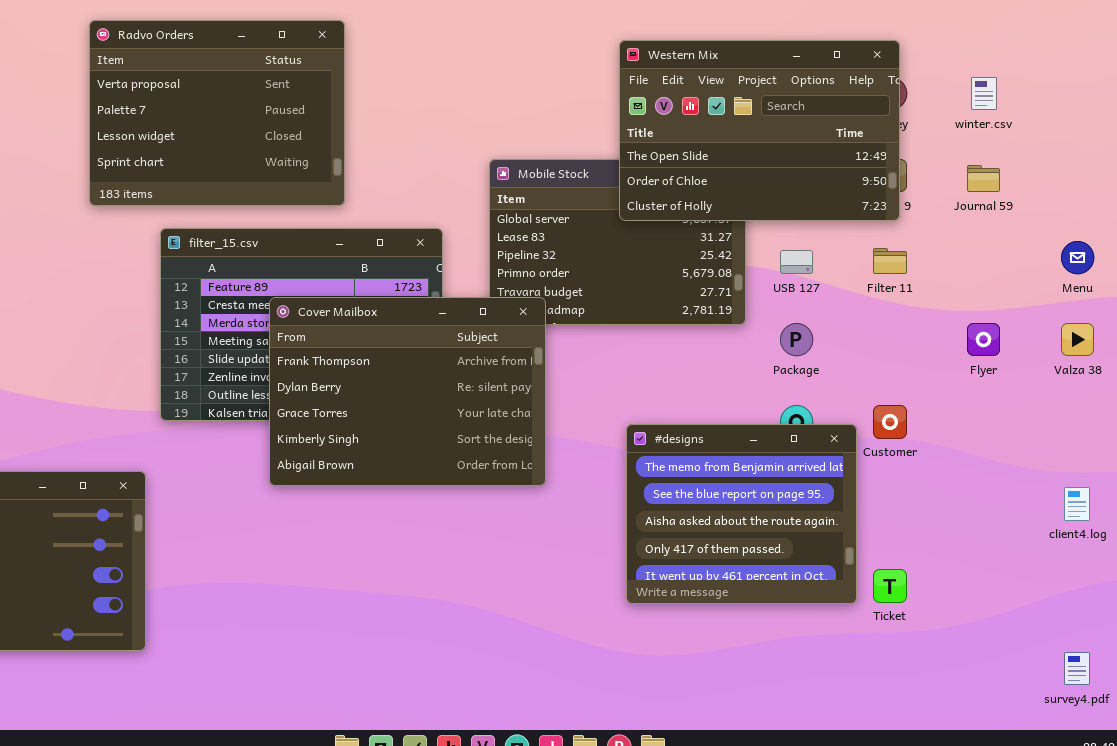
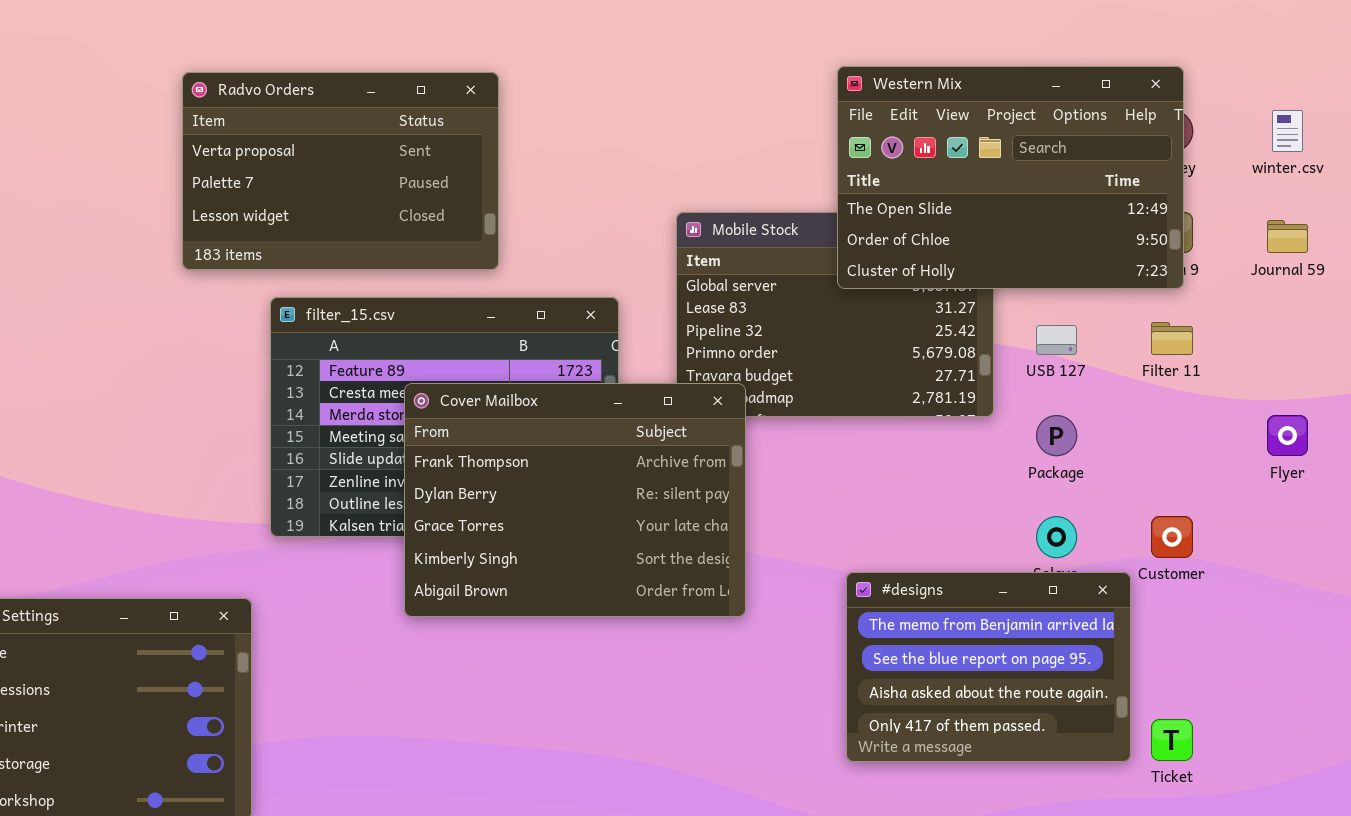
Radvo Orders: [89,20,345,206] -> [182,72,499,270], resized
#designs: [626,424,857,604] -> [846,572,1131,762], resized

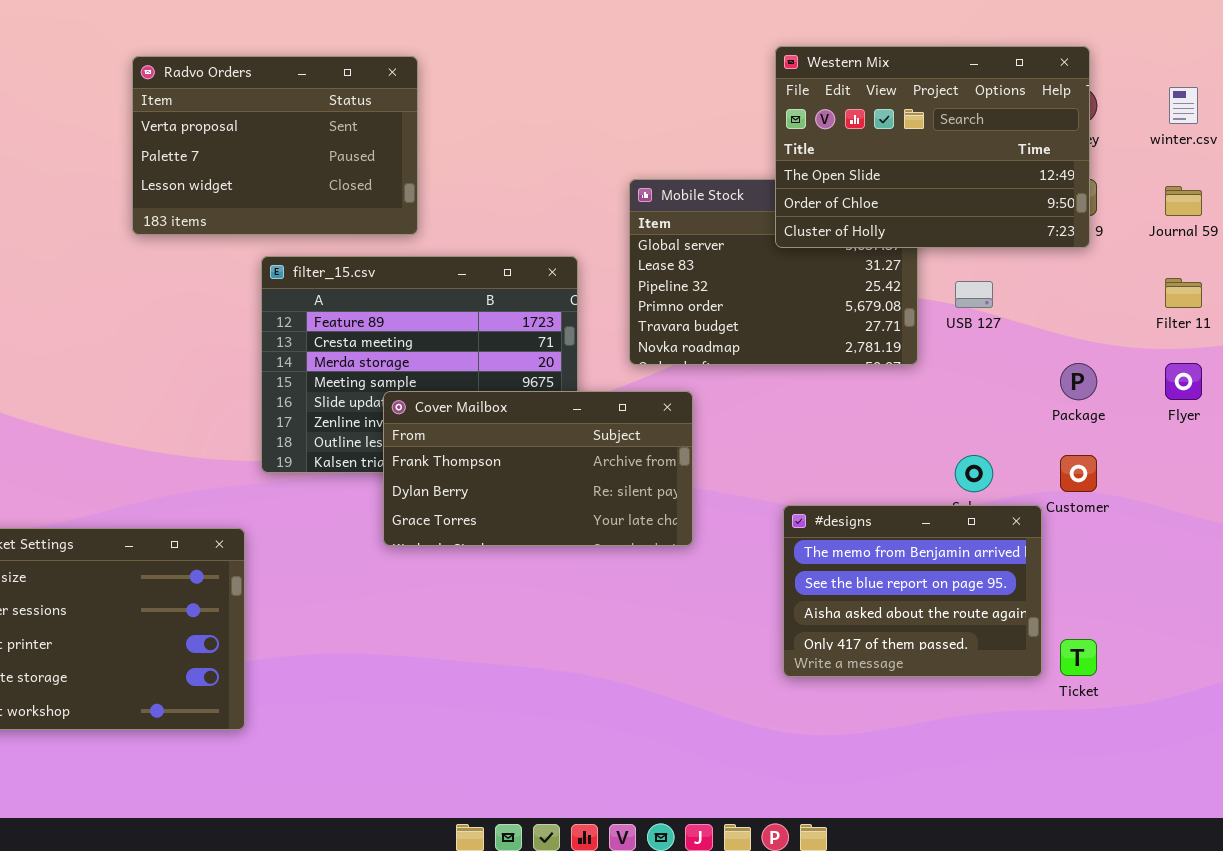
Radvo Orders: [182,72,499,270] -> [132,56,418,235], moved
Filter 11: [1151,322,1193,355] -> [1165,278,1202,308], moved
Cover Mailbox: [404,383,746,617] -> [383,391,693,546], resized
Package: [1036,415,1077,456] -> [1060,363,1097,400], moved

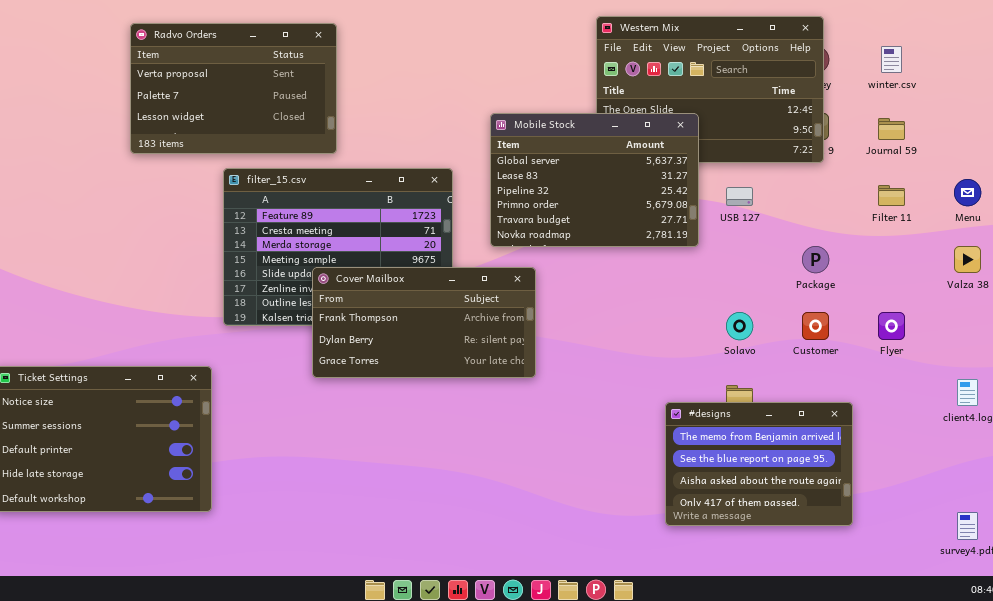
Mobile Stock: [629,179,918,365] -> [490,113,699,247], raised
Flyer: [1165,363,1202,400] -> [878,312,905,340], moved
#designs: [783,505,1042,677] -> [665,402,853,526], moved

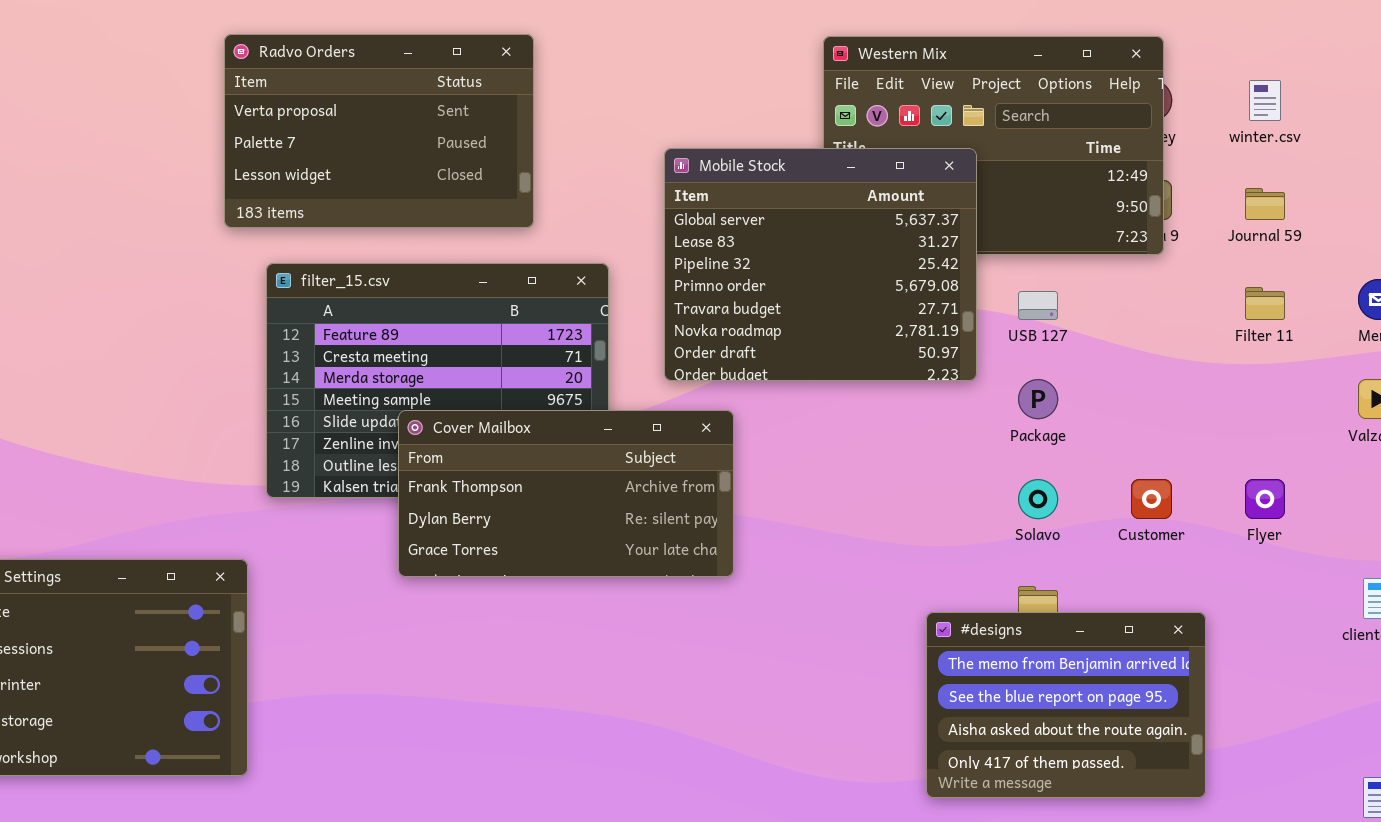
Radvo Orders: [130,23,337,154] -> [224,34,534,228], moved
Mobile Stock: [490,113,699,247] -> [664,148,977,381], resized
Package: [802,246,829,273] -> [1018,379,1058,419], moved

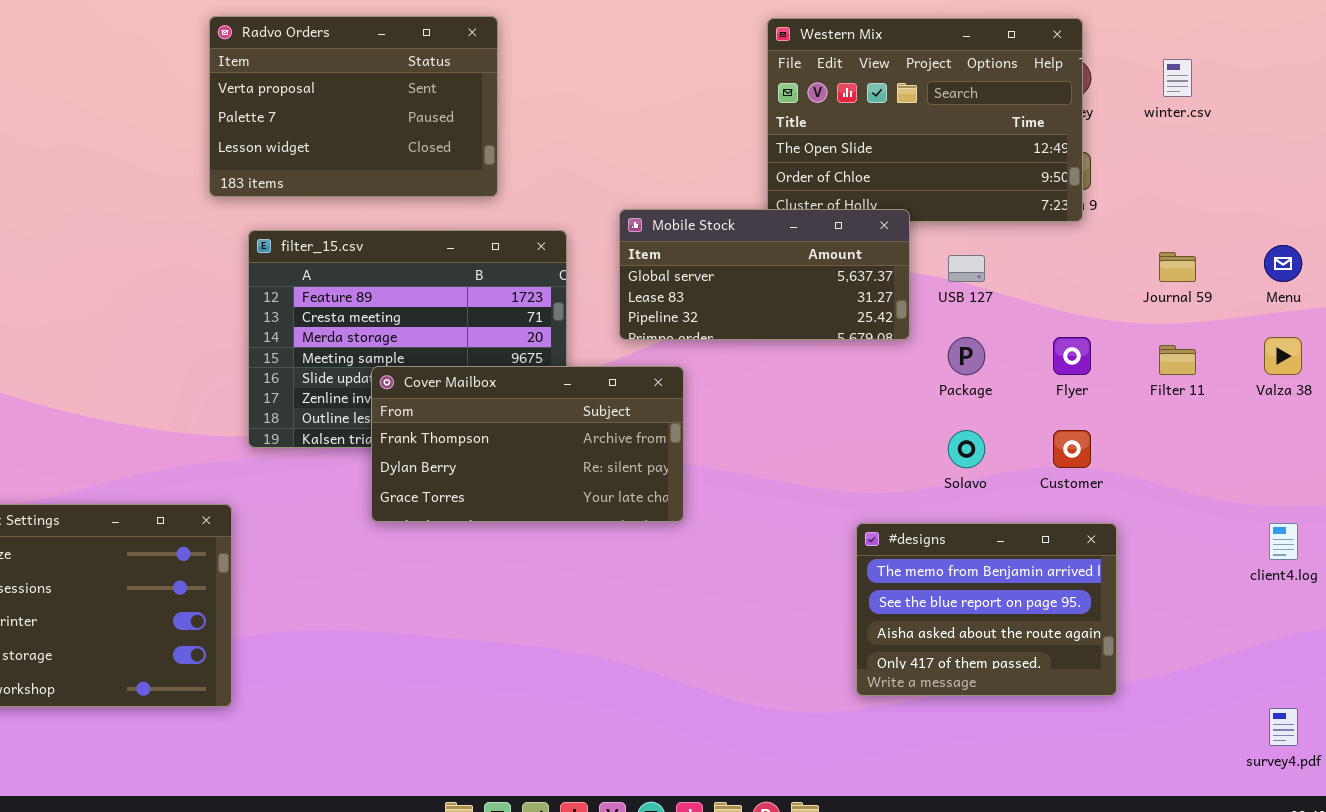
Mobile Stock: [664,148,977,381] -> [619,209,910,340], resized
Journal 59: [1245,188,1285,220] -> [1159,252,1196,282], moved
Filter 11: [1245,287,1285,320] -> [1159,345,1196,375], moved
Flyer: [1245,479,1285,519] -> [1053,337,1091,375], moved
#designs: [926,612,1206,798] -> [856,523,1117,696], moved

